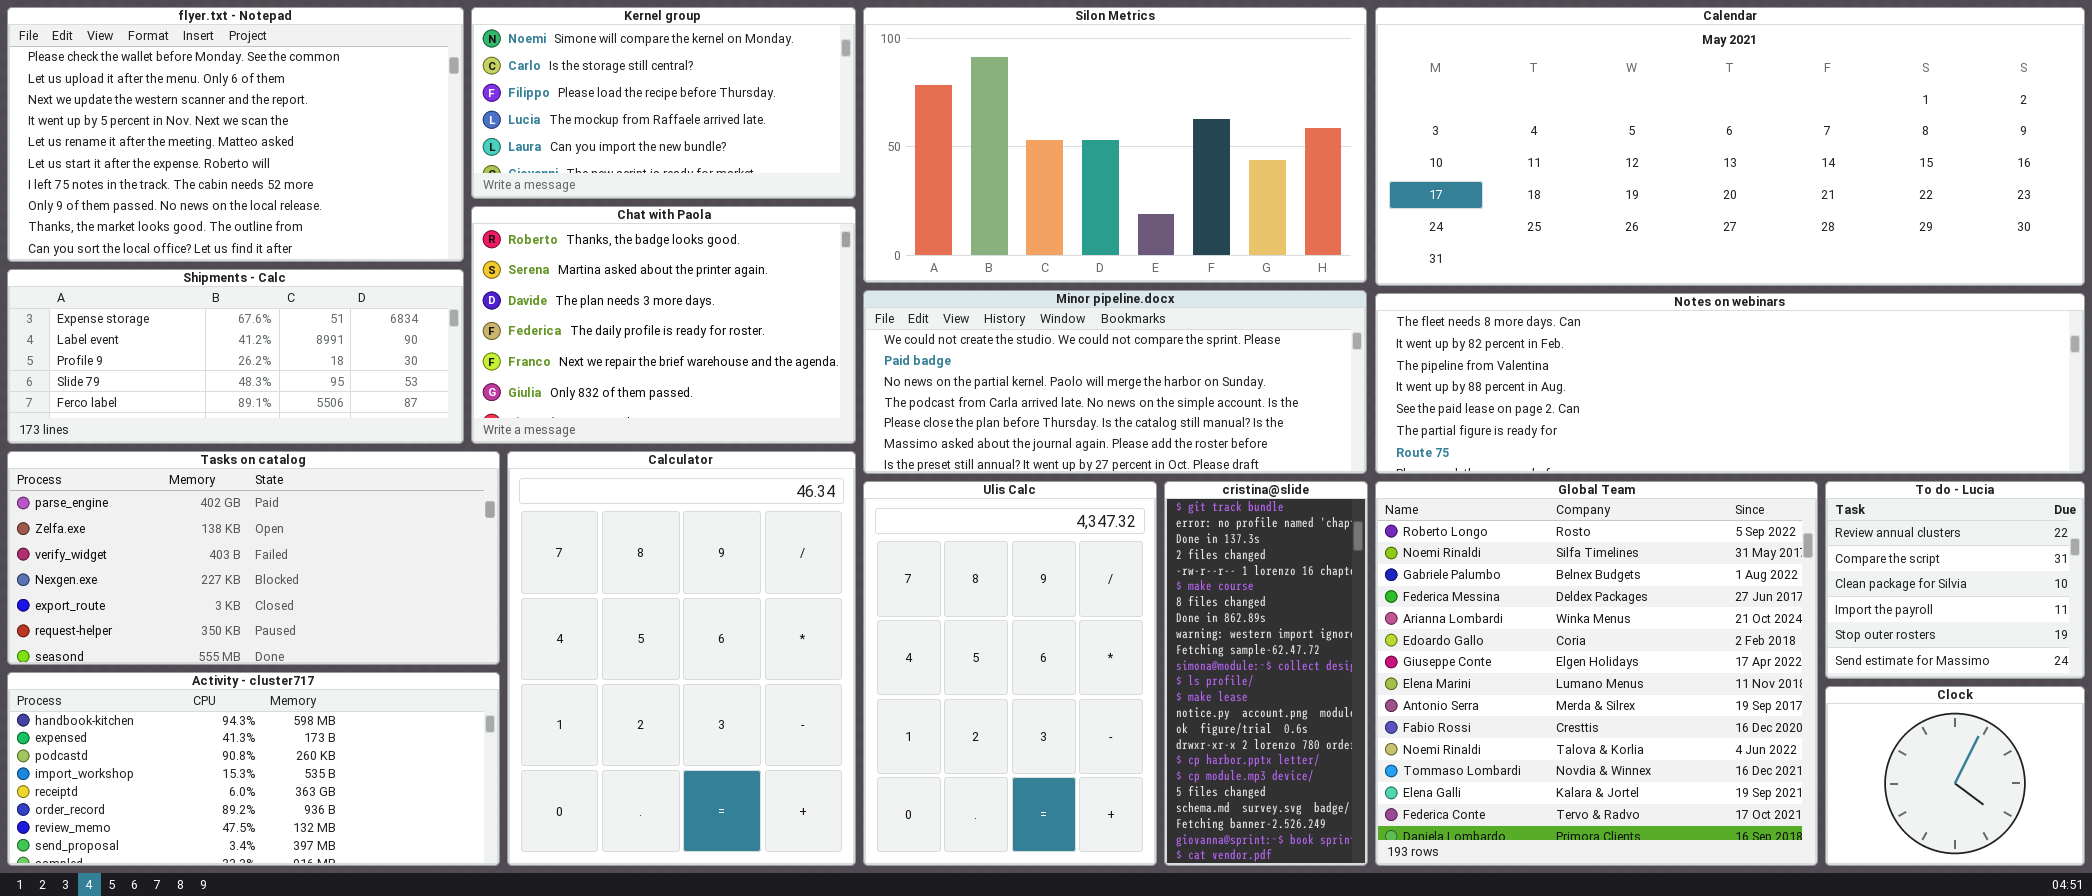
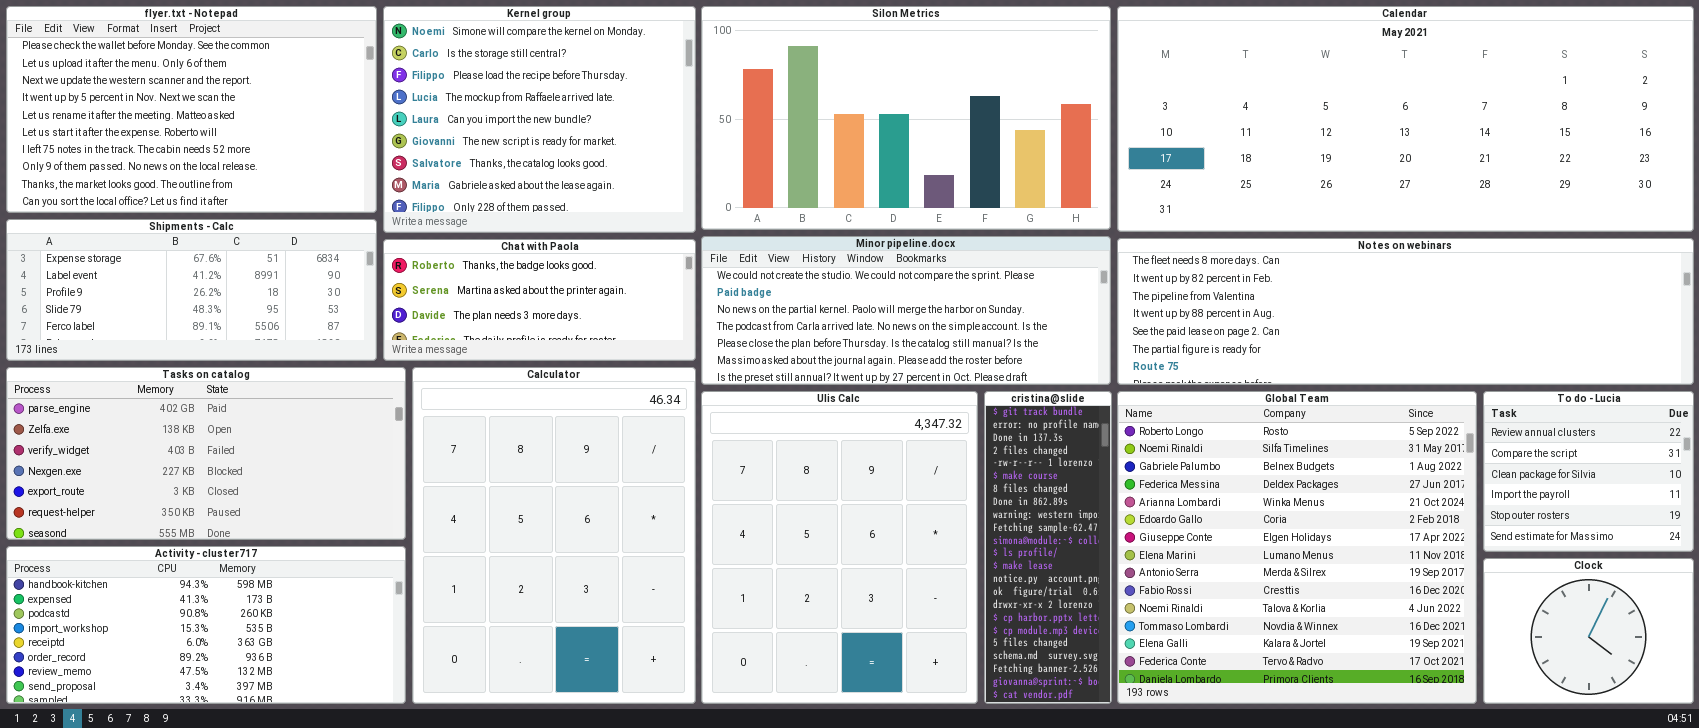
Kernel group: [471,7,856,199] -> [383,6,696,233], resized
Chat with Paola: [471,206,856,444] -> [383,239,696,361], resized
Ulis Calc: [863,481,1157,866] -> [701,391,978,704], resized
cristina@slide: [1164,481,1368,866] -> [984,391,1112,704], resized

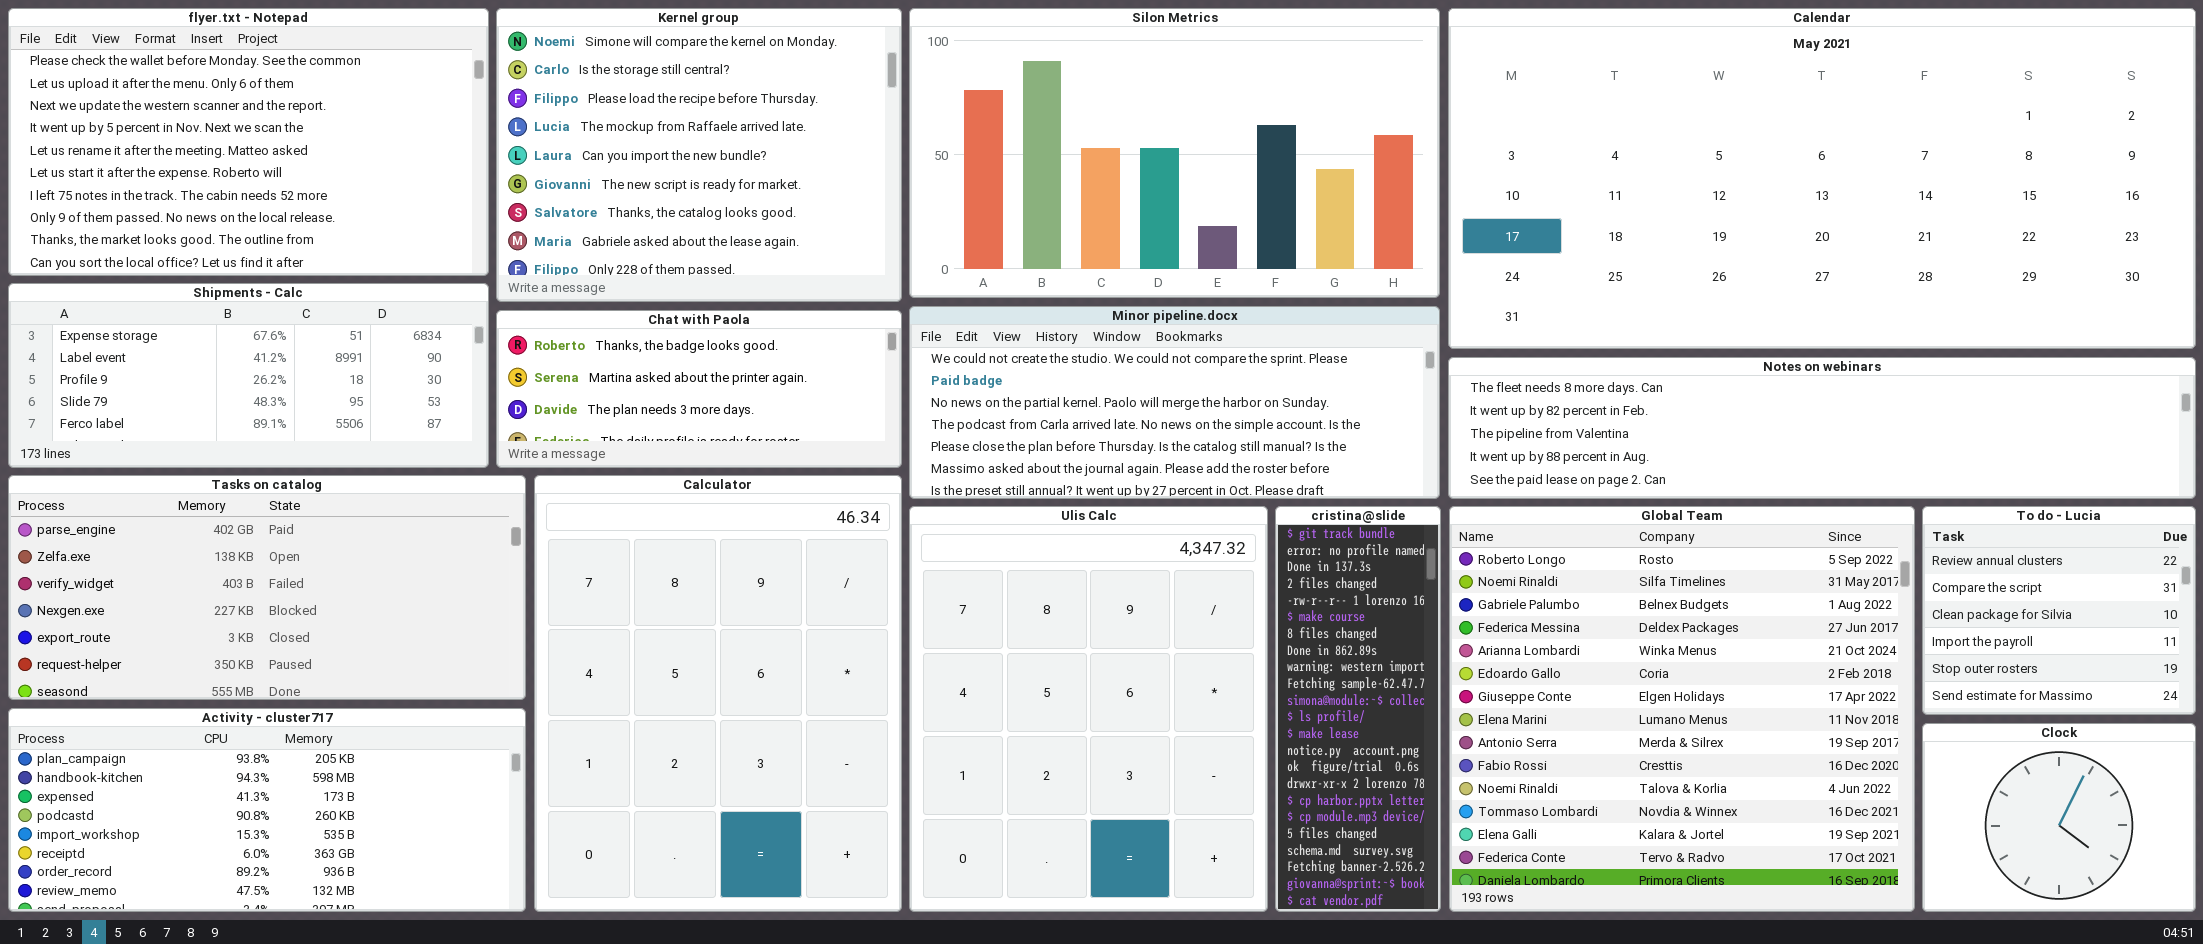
Calendar: [1117,6,1694,232] -> [1448,8,2196,349], resized
Notes on webinars: [1117,238,1694,385] -> [1448,357,2196,499], resized
Activity - cluster717: [6,546,406,704] -> [8,708,526,912], scrolled up 1 row

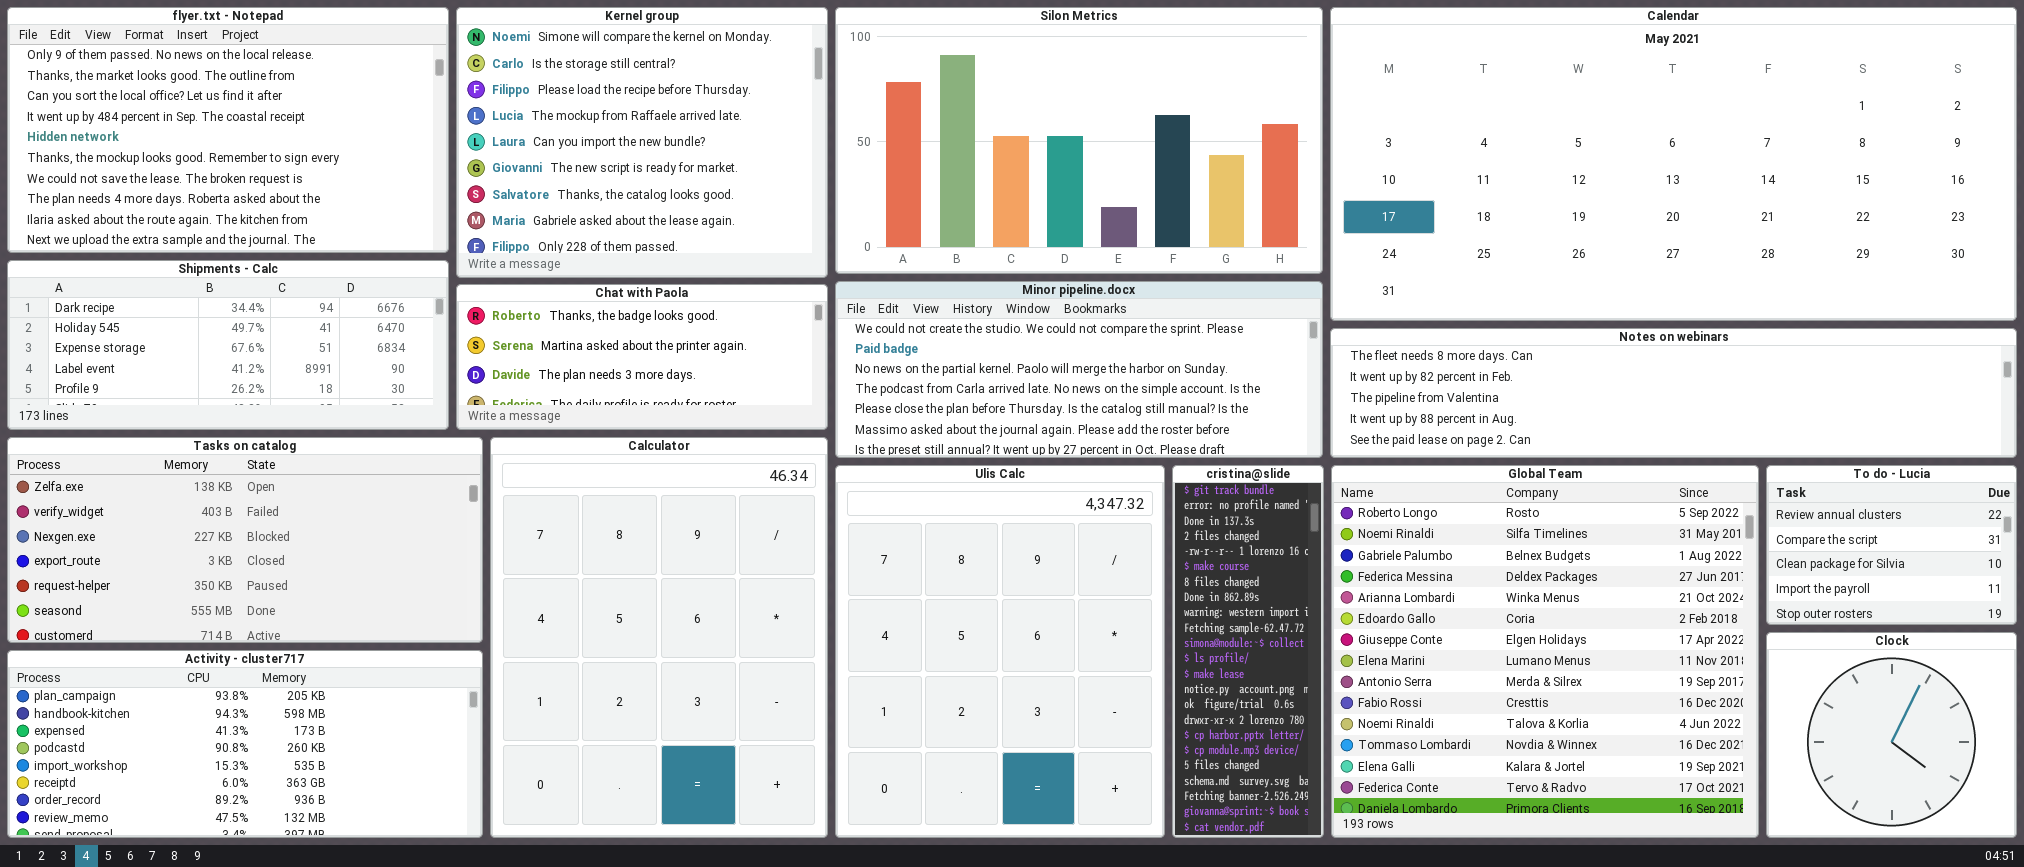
flyer.txt - Notepad: [8,8,489,276] -> [7,7,449,253], scrolled down 7 rows
Shipments - Calc: [8,283,489,468] -> [7,260,449,430], scrolled up 2 rows
Tasks on catalog: [8,475,526,700] -> [7,437,483,643], scrolled down 1 row
To do - Lucia: [1922,506,2196,715] -> [1766,465,2017,625], resized
Clock: [1922,723,2196,912] -> [1766,632,2017,838], resized

